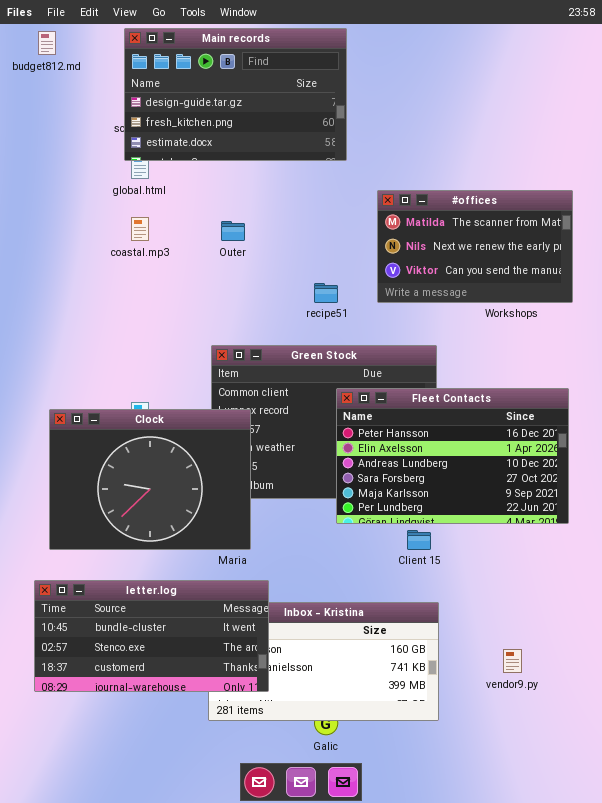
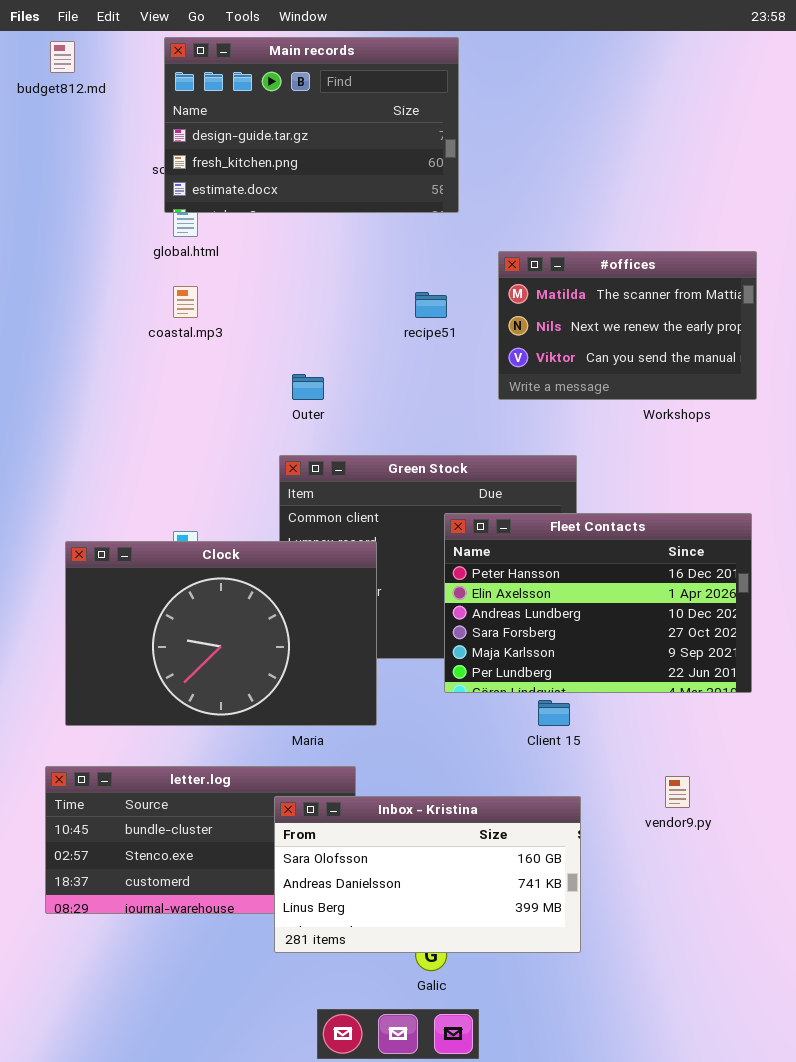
Outer: [221,221,245,241] -> [292,374,324,400], moved
recipe51: [314,283,338,303] -> [415,292,447,318], moved
Clock: [49,409,251,550] -> [65,541,377,726], resized
Inbox - Kristina: [208,602,439,721] -> [274,796,581,953], raised
vendor9.py: [503,649,522,673] -> [665,776,690,808], moved

